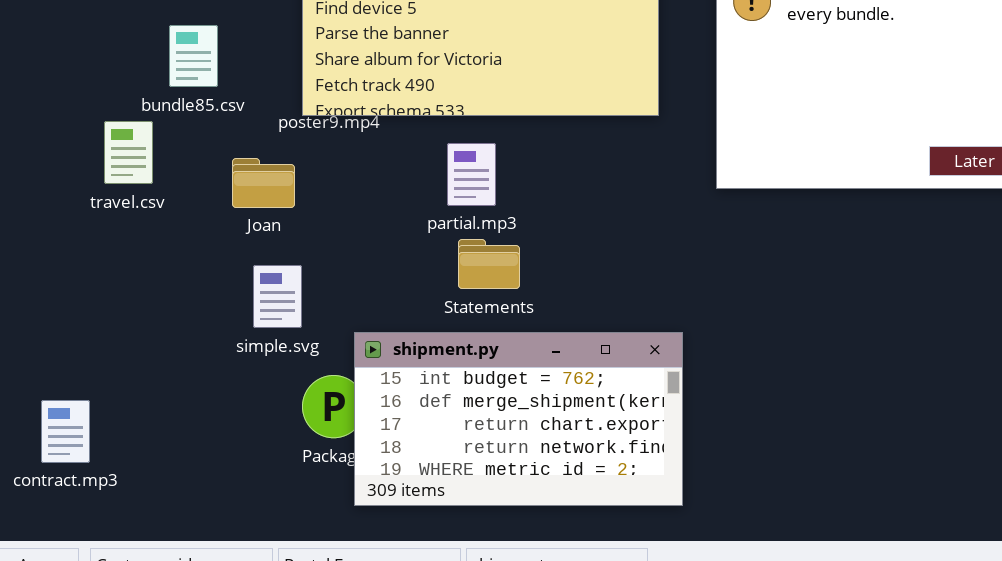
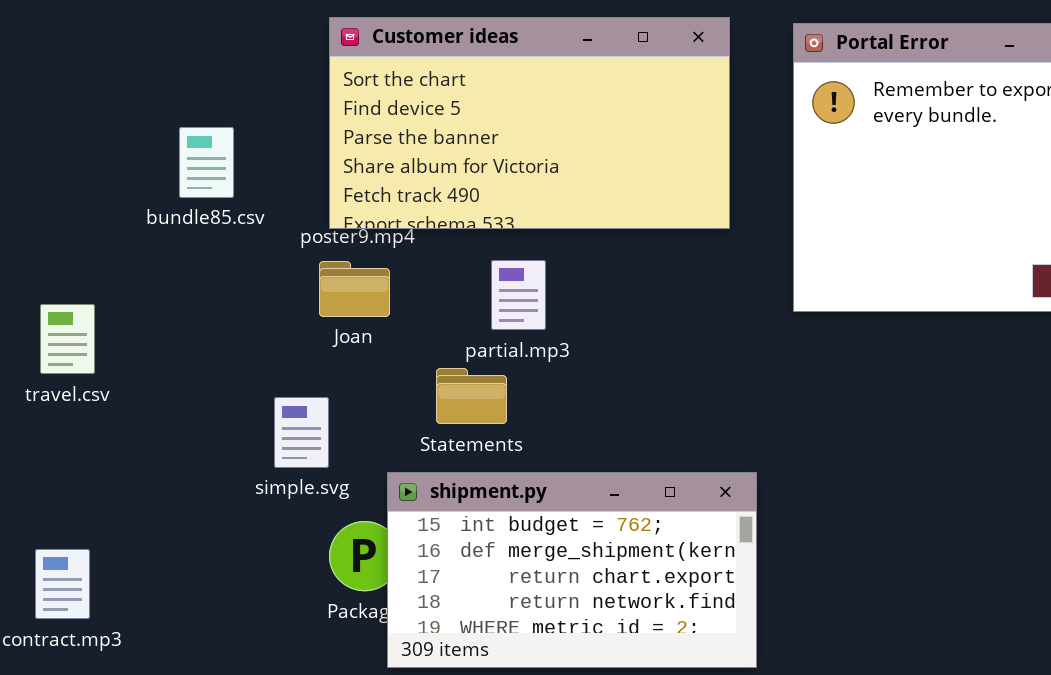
travel.csv: [104,121,153,184] -> [40,304,95,374], moved
Joan: [232,158,295,208] -> [319,261,390,317], moved
Statements: [458,239,520,289] -> [436,368,507,424], moved

